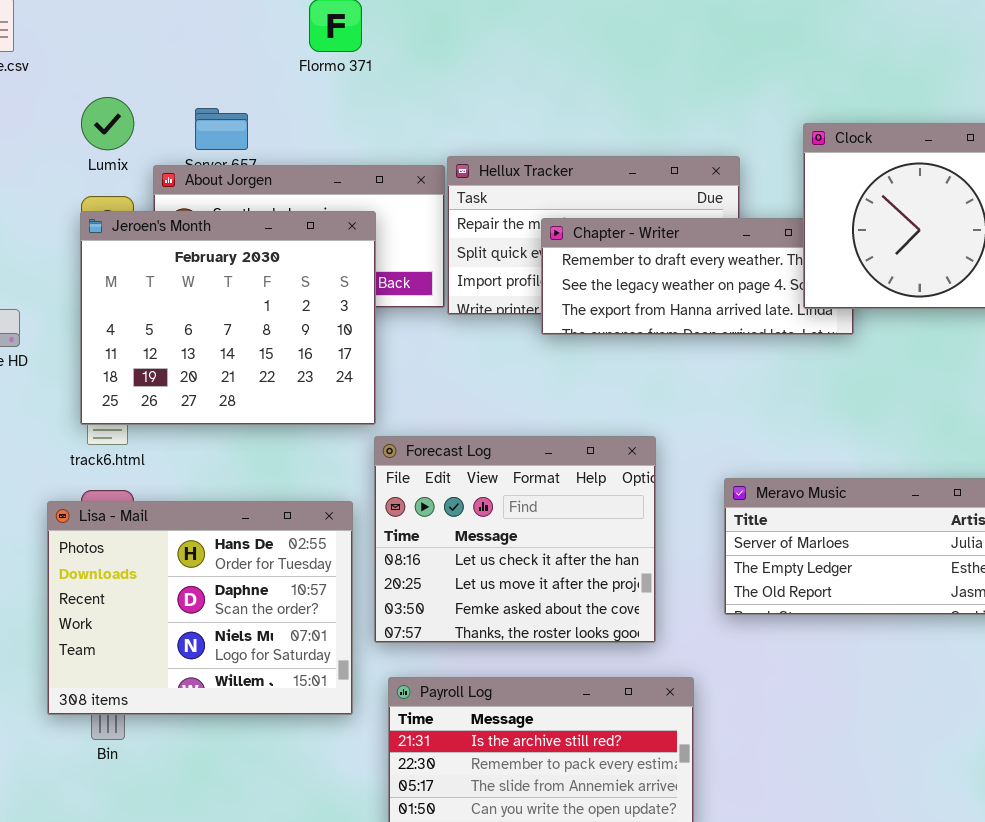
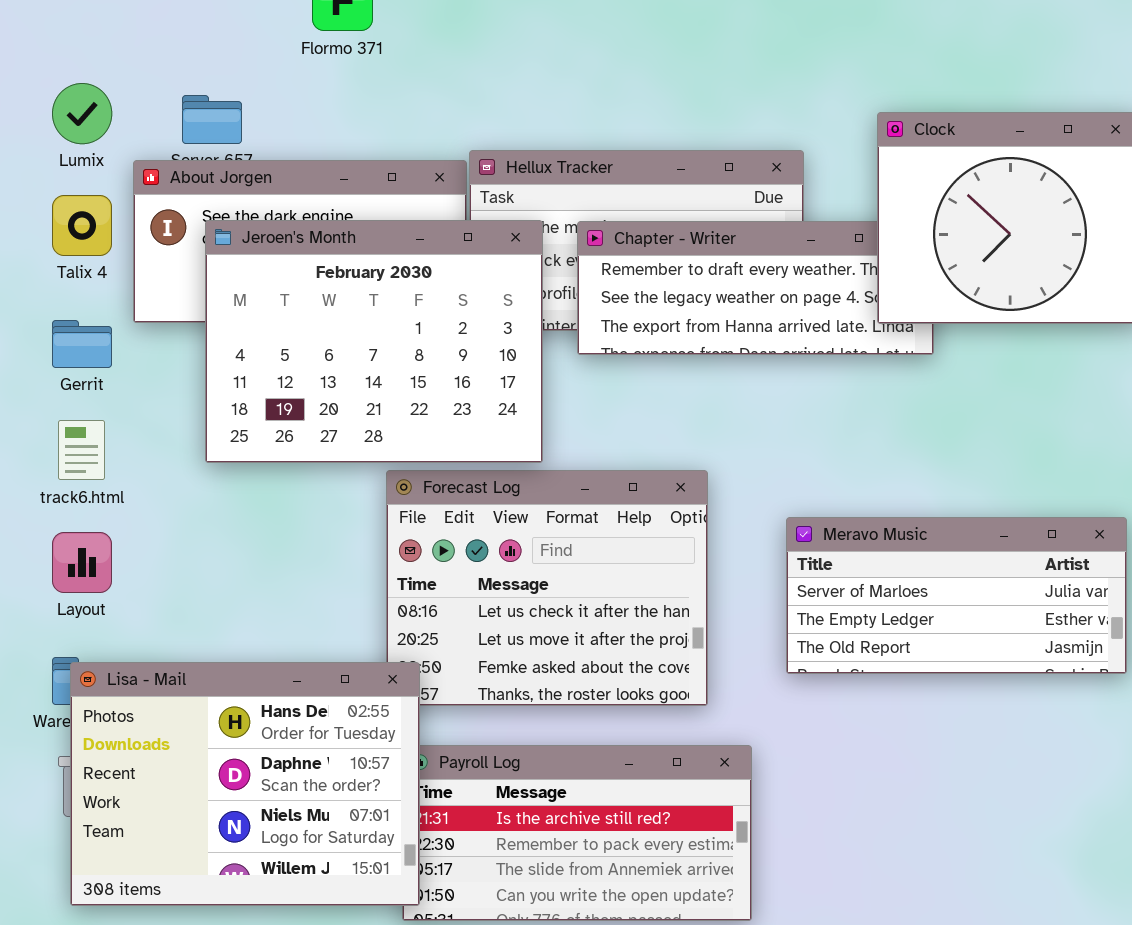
Jeroen's Month: [80,211,376,425] -> [205,220,543,463], moved
Lisa - Mail: [47,501,353,715] -> [70,662,420,906], moved

